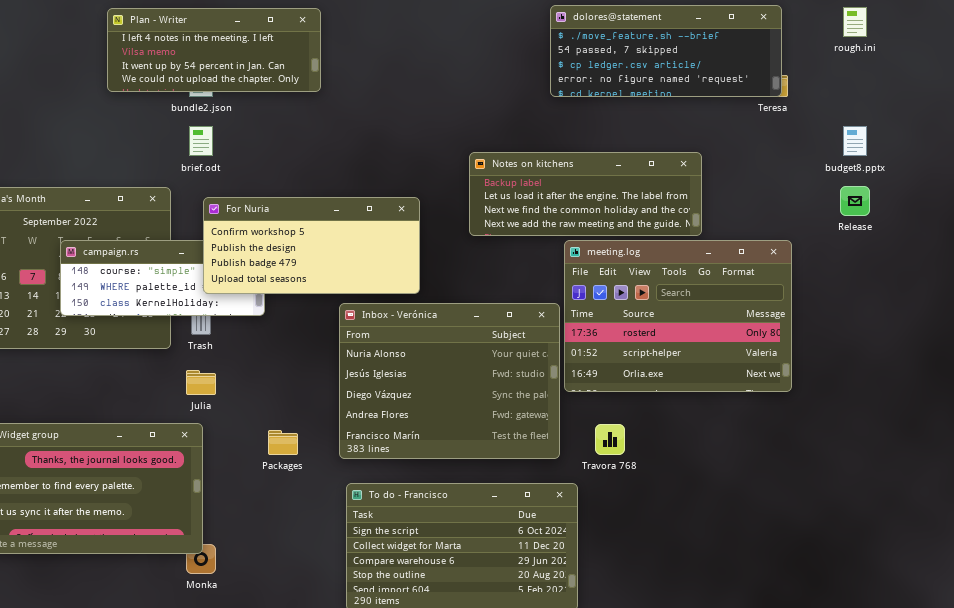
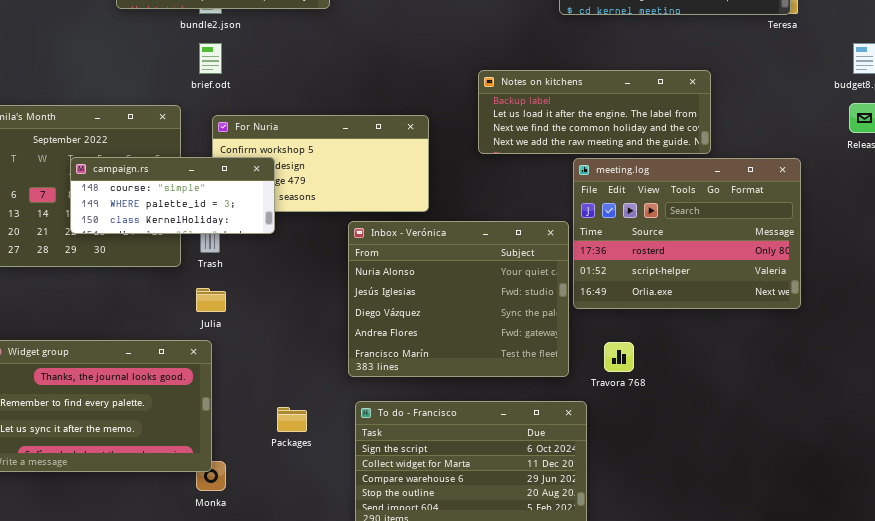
campaign.rs: [60,240,265,316] -> [70,157,275,234], raised
Packages: [268,430,298,455] -> [277,407,307,432], moved

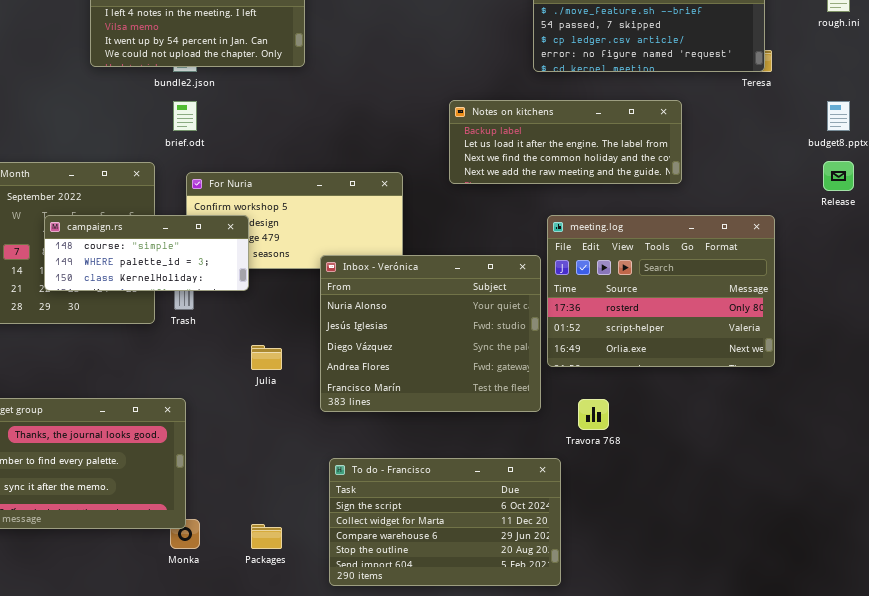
Notes on kitchens: [478,70,711,154] -> [449,100,682,184], moved
Inbox - Verónica: [348,221,569,377] -> [320,255,541,412], moved
Julia: [196,288,226,312] -> [251,345,282,370], moved
Packages: [277,407,307,432] -> [251,524,282,549], moved

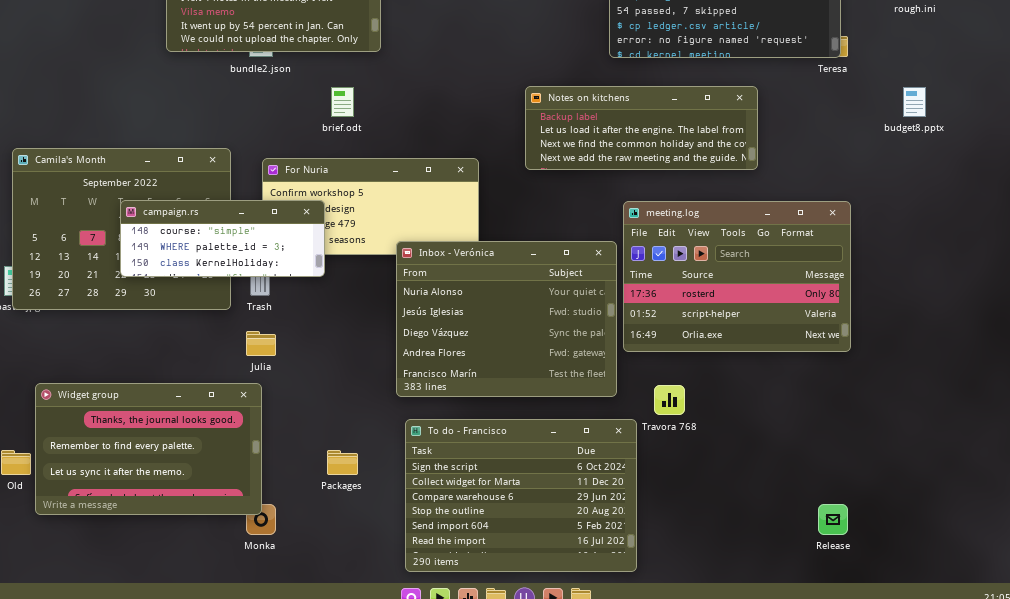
brief.odt: [173,101,197,131] -> [331,87,354,117], moved
Release: [823,161,854,191] -> [818,504,848,535], moved
Julia: [251,345,282,370] -> [246,331,276,356], moved
To do - Francisco: [329,458,561,586] -> [405,419,637,572], resized
Packages: [251,524,282,549] -> [327,450,358,475], moved

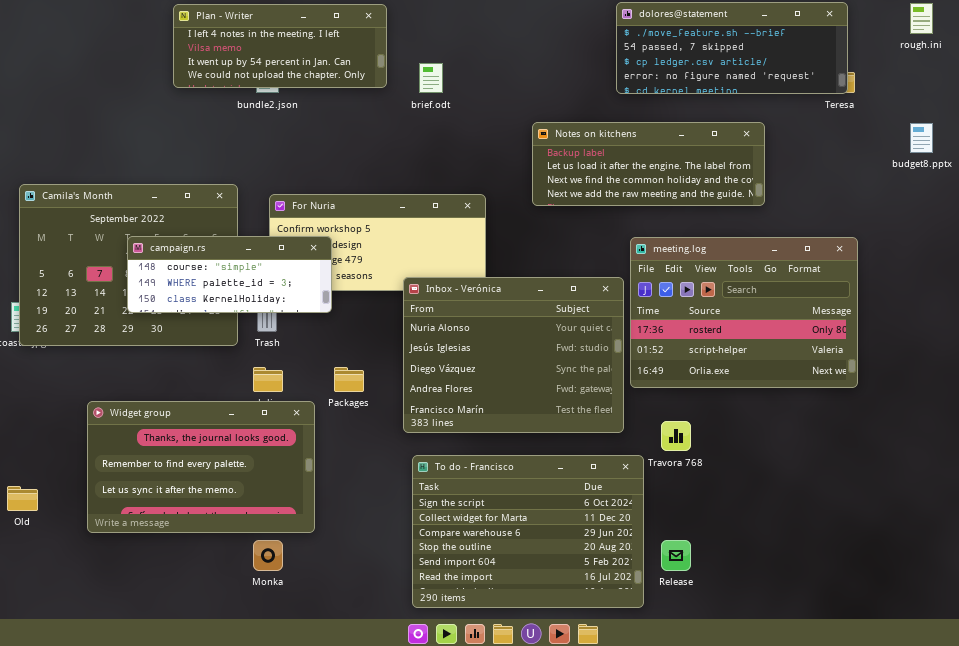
brief.odt: [331,87,354,117] -> [419,63,443,93], moved
Widget group: [35,383,262,515] -> [87,401,315,533], moved
Packages: [327,450,358,475] -> [334,367,364,392], moved
Release: [818,504,848,535] -> [661,540,691,571], moved

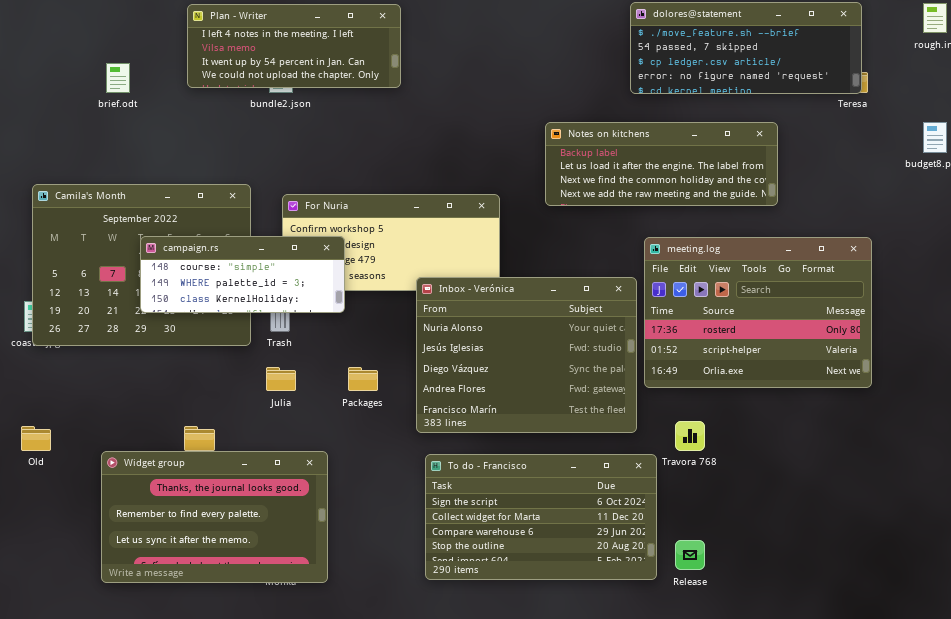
brief.odt: [419,63,443,93] -> [106,63,130,93], moved
Widget group: [87,401,315,533] -> [101,451,328,583], moved
To do - Francisco: [412,455,644,608] -> [425,454,657,580], resized
Old: [7,486,38,511] -> [21,426,51,451], moved

